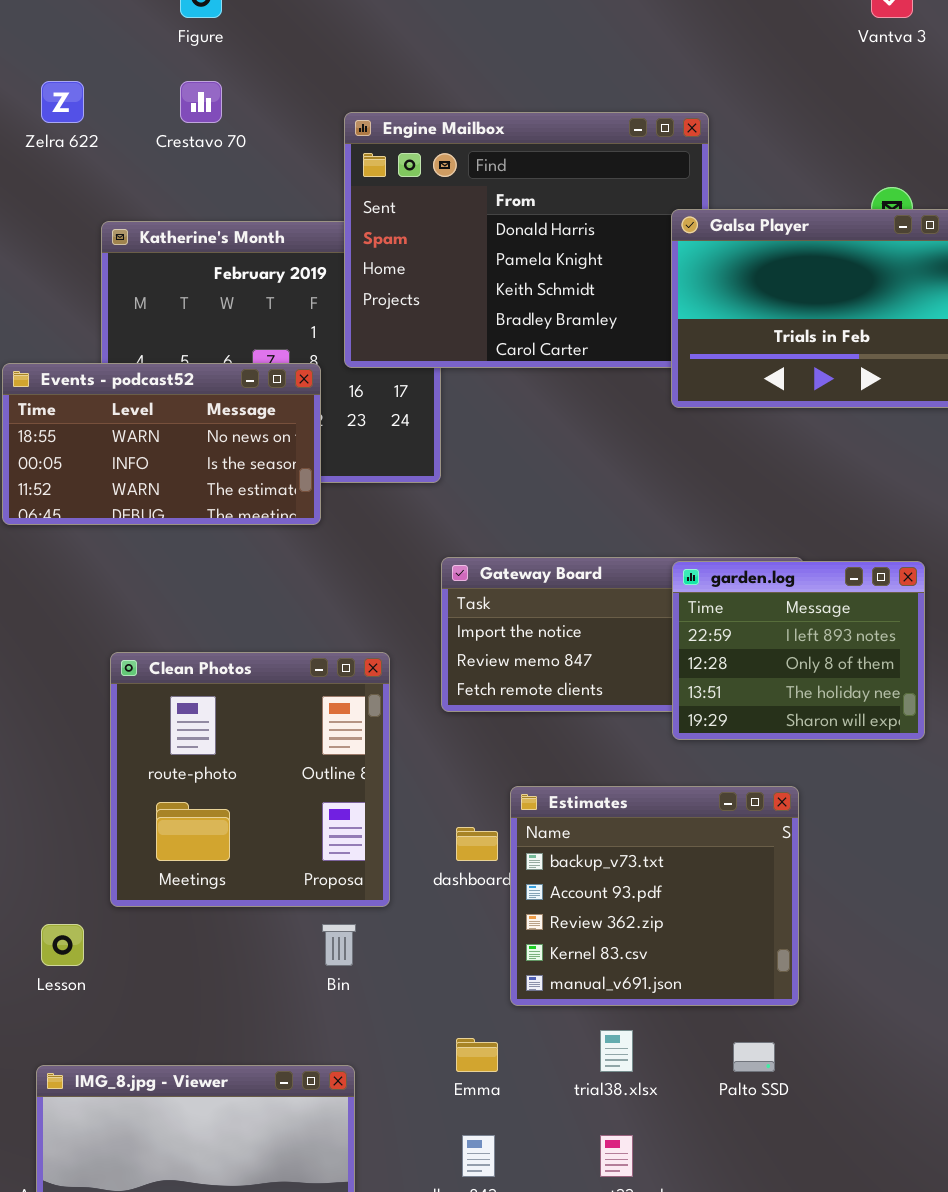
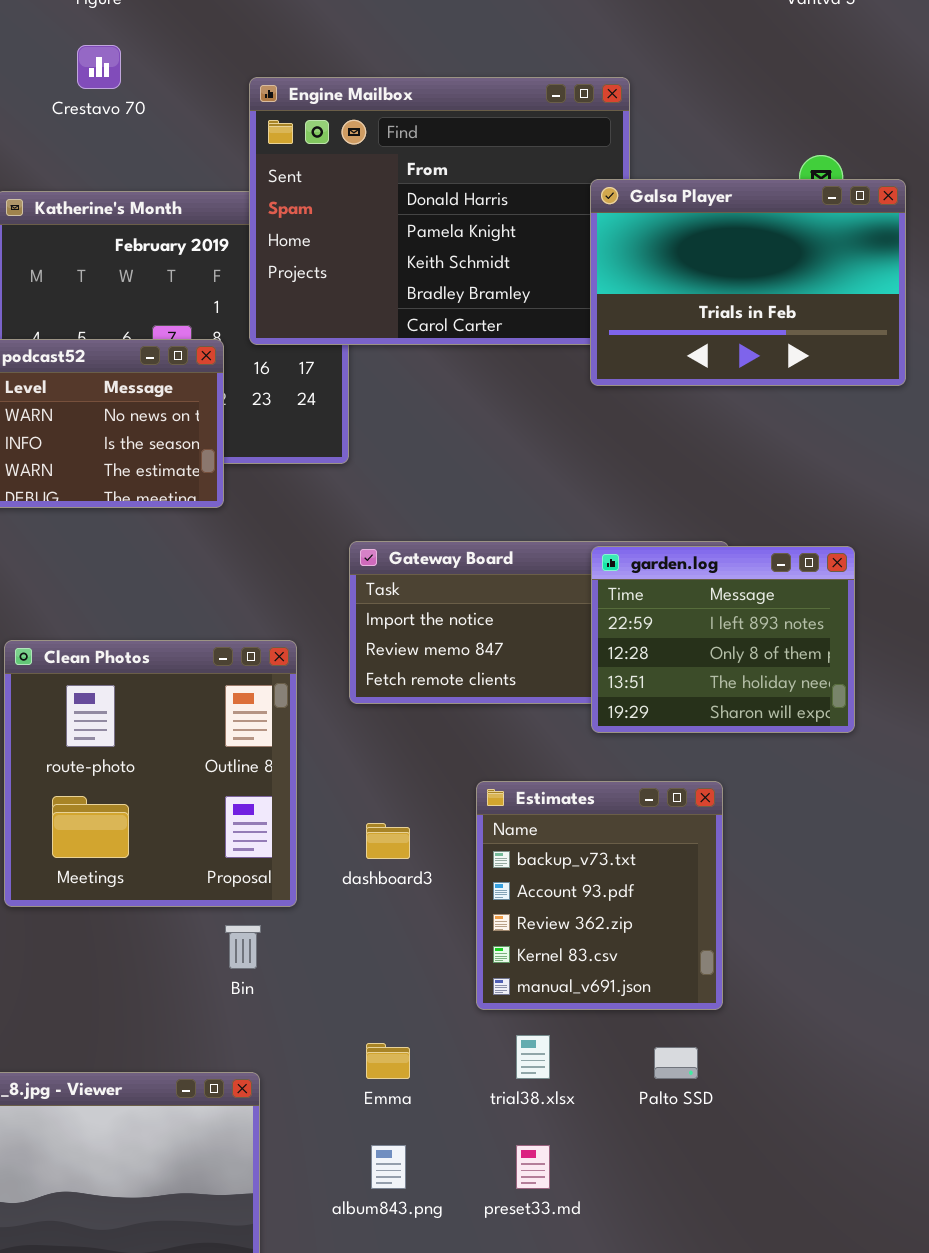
Estimates: [510,786,799,1006] -> [476,781,723,1010], resized

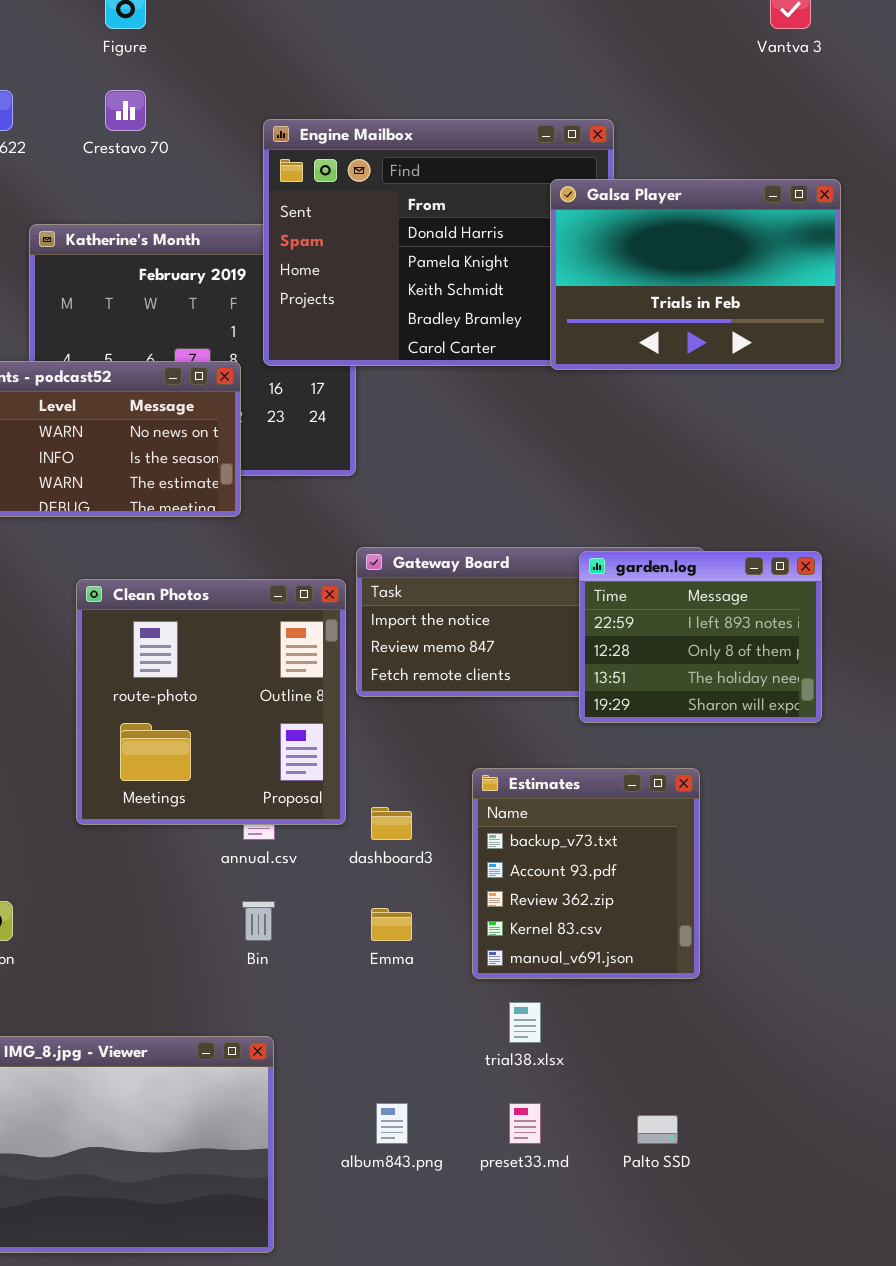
Galsa Player: [590,179,906,386] -> [550,179,841,370], moved
Clean Photos: [4,640,297,907] -> [76,579,346,825], moved
Emma: [366,1043,410,1079] -> [371,908,412,941], moved
Palto SSD: [654,1047,698,1079] -> [637,1115,678,1144], moved

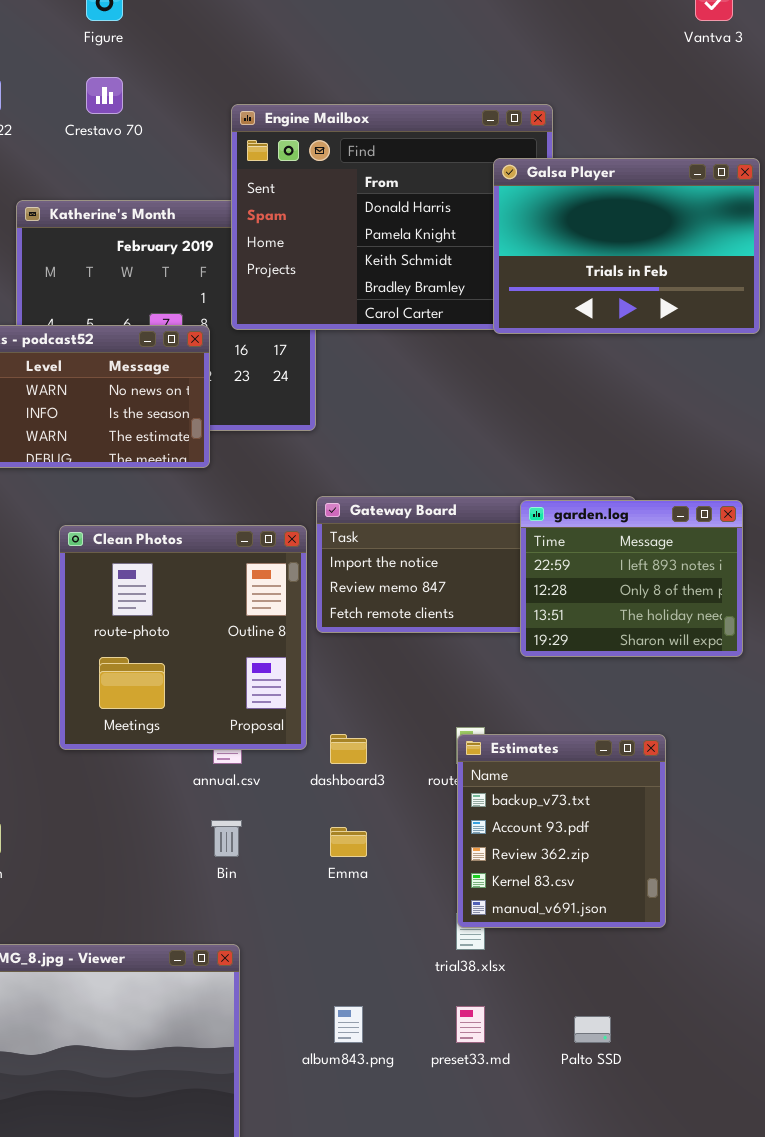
Estimates: [472,768,700,979] -> [457,734,666,928], moved

